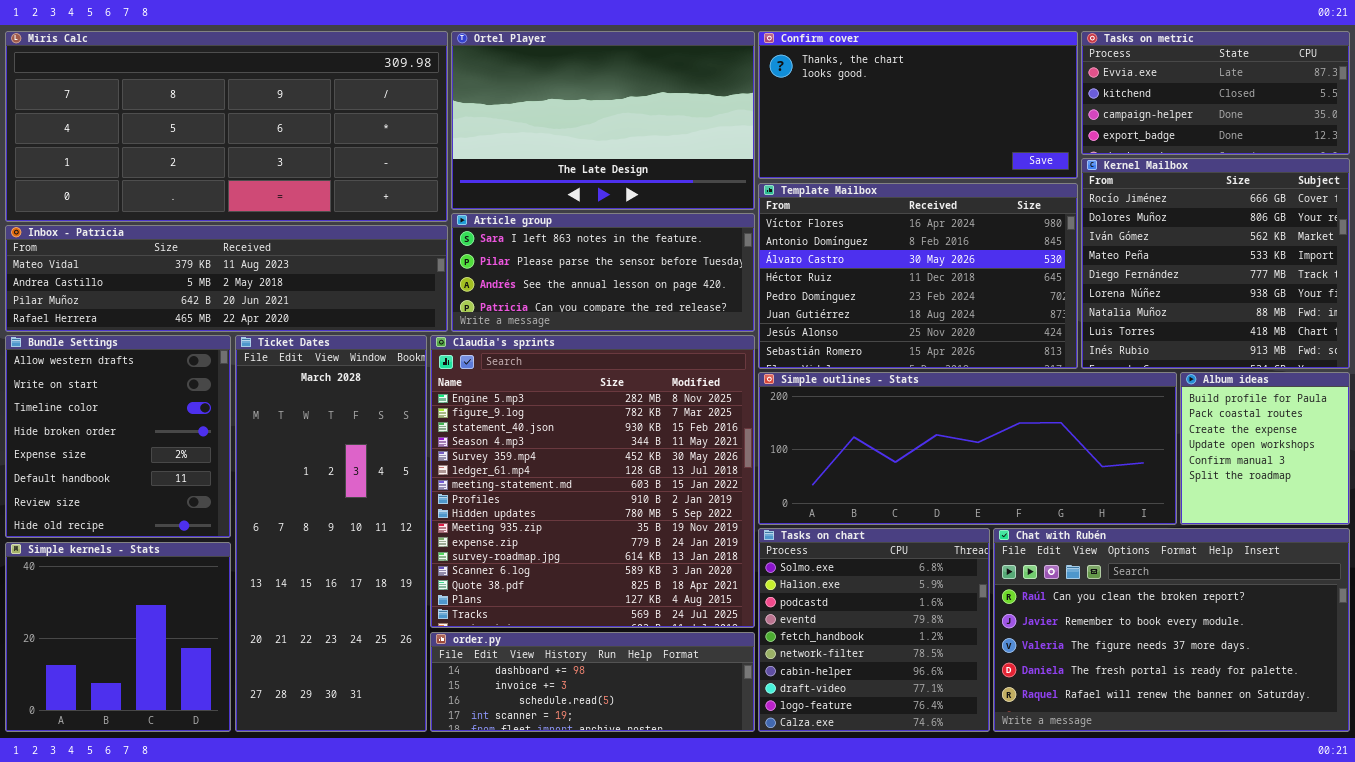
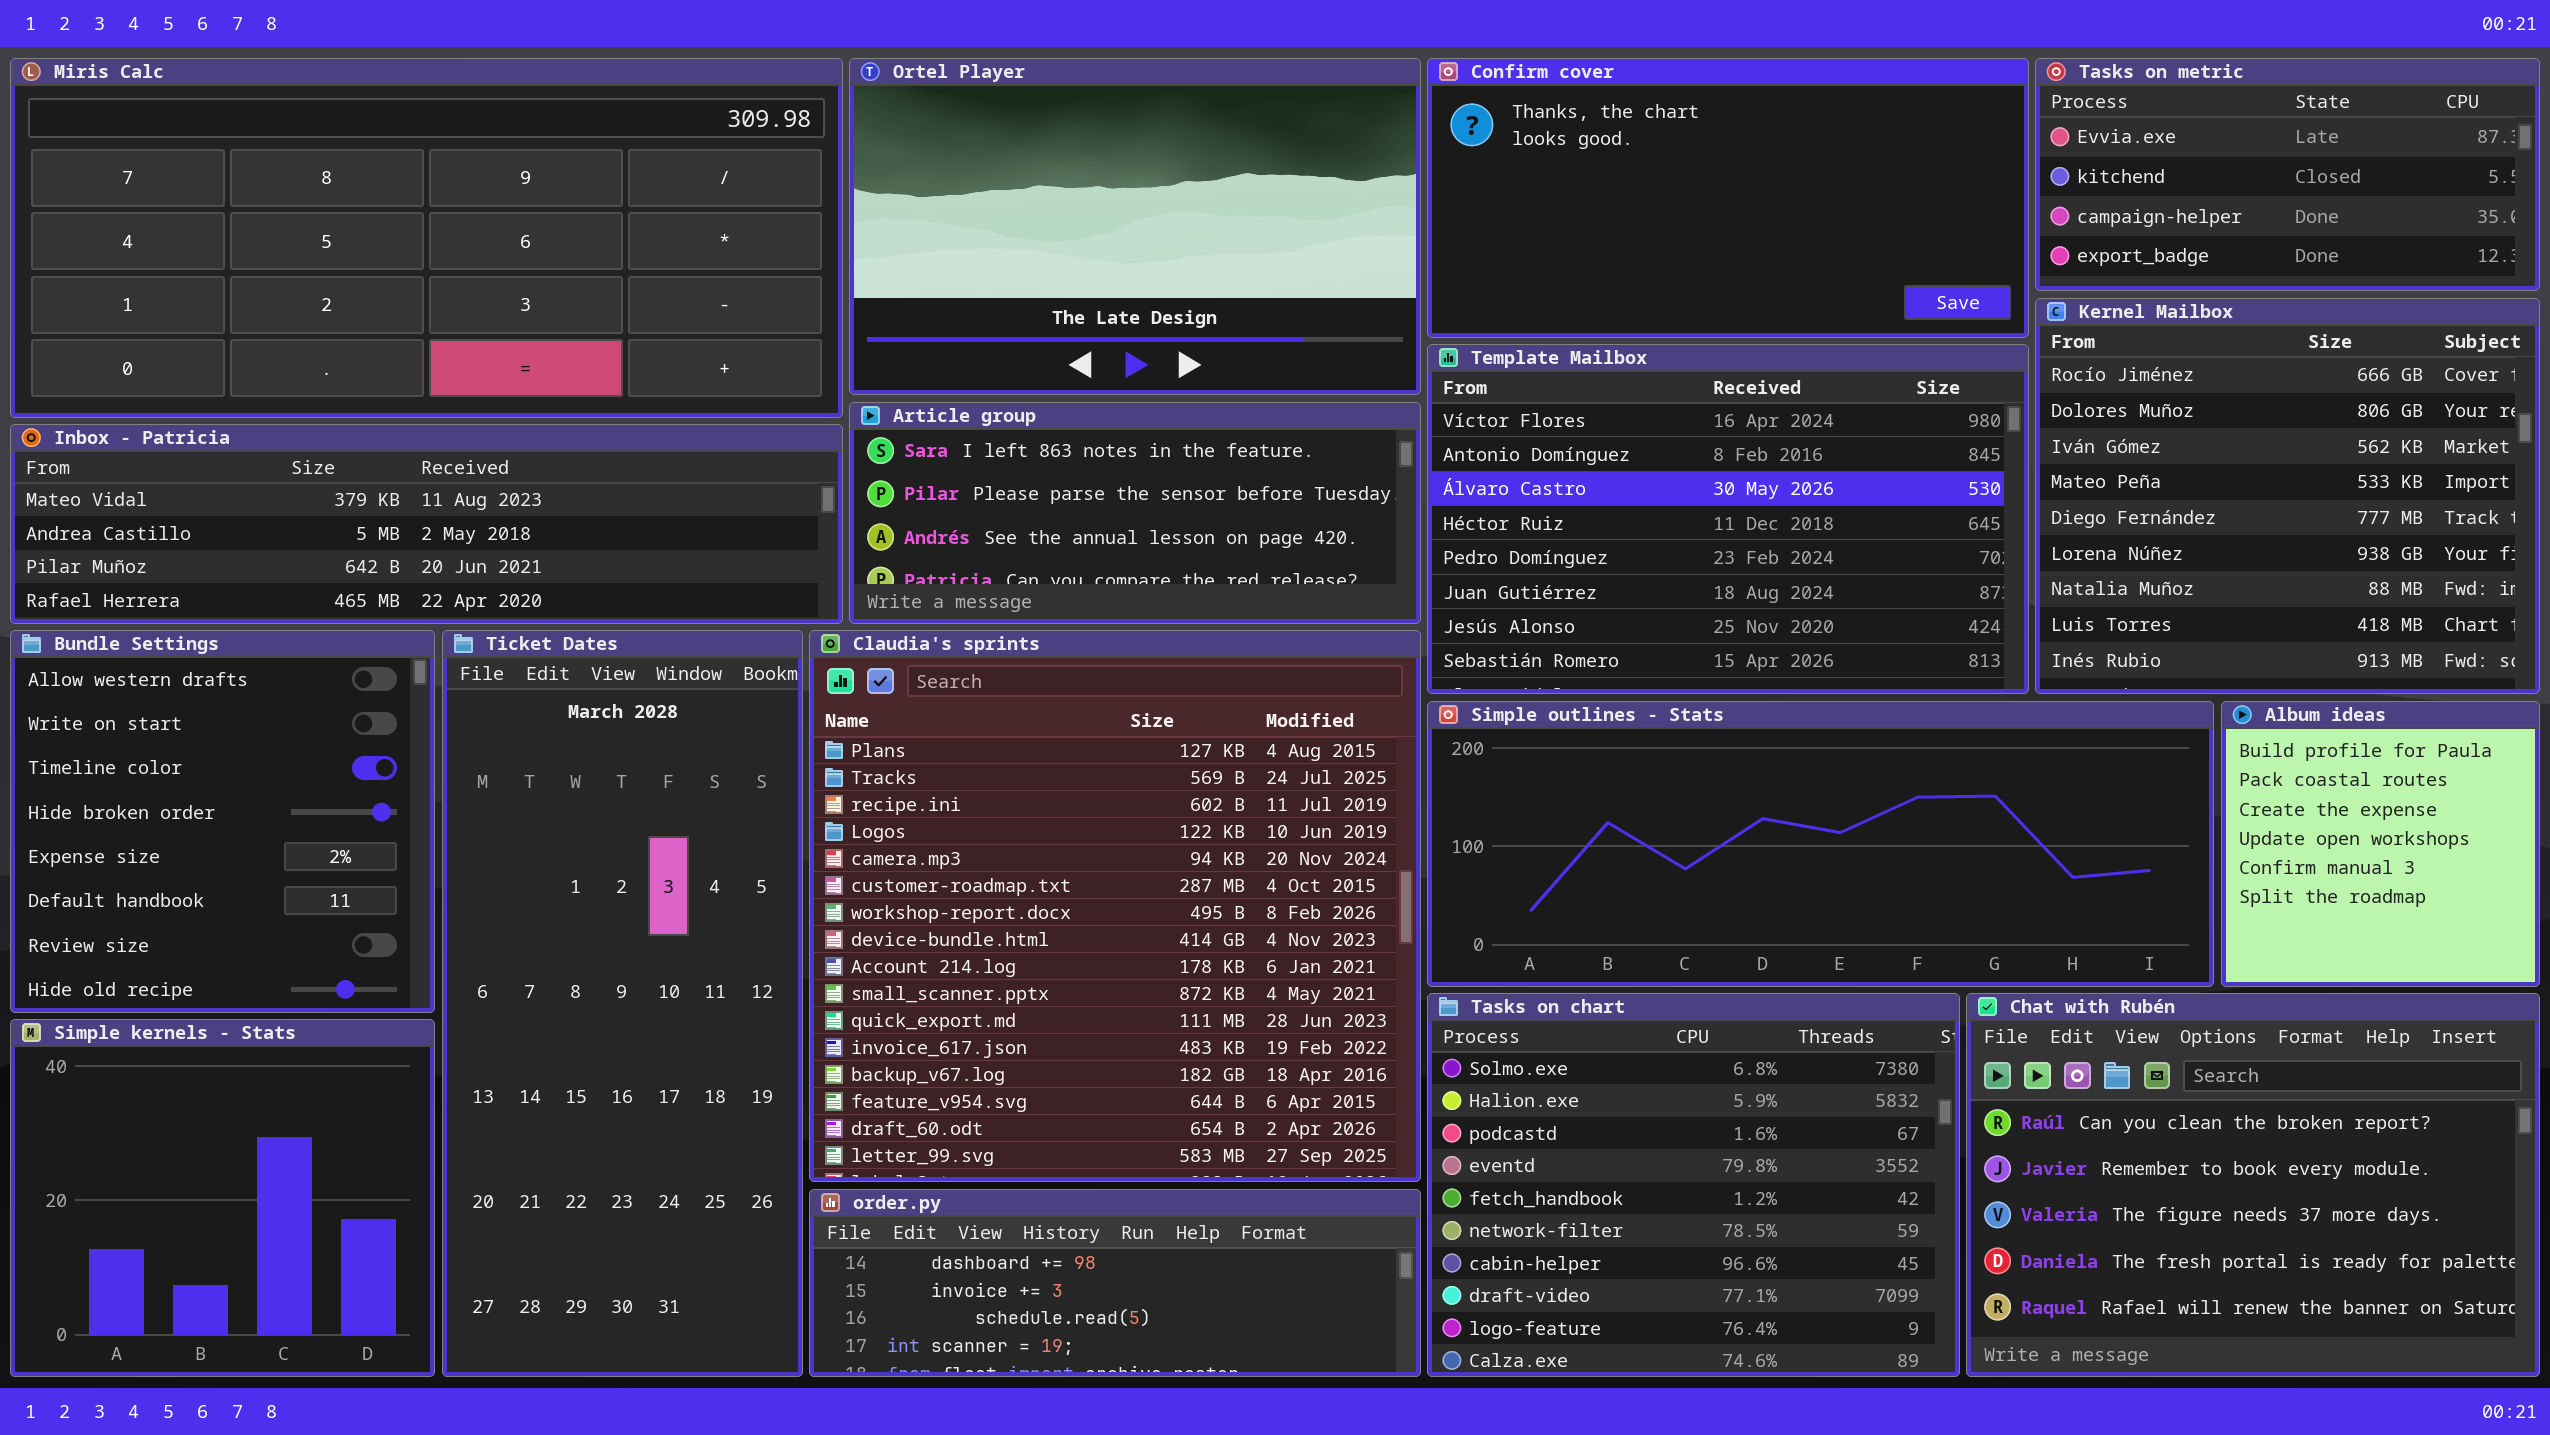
Claudia's sprints: [430,335,755,628] -> [809,630,1421,1182], scrolled down 14 rows
Tasks on chart: [758,528,990,732] -> [1427,993,1960,1377], resized
Chat with Rubén: [993,528,1350,732] -> [1966,993,2540,1377], resized

